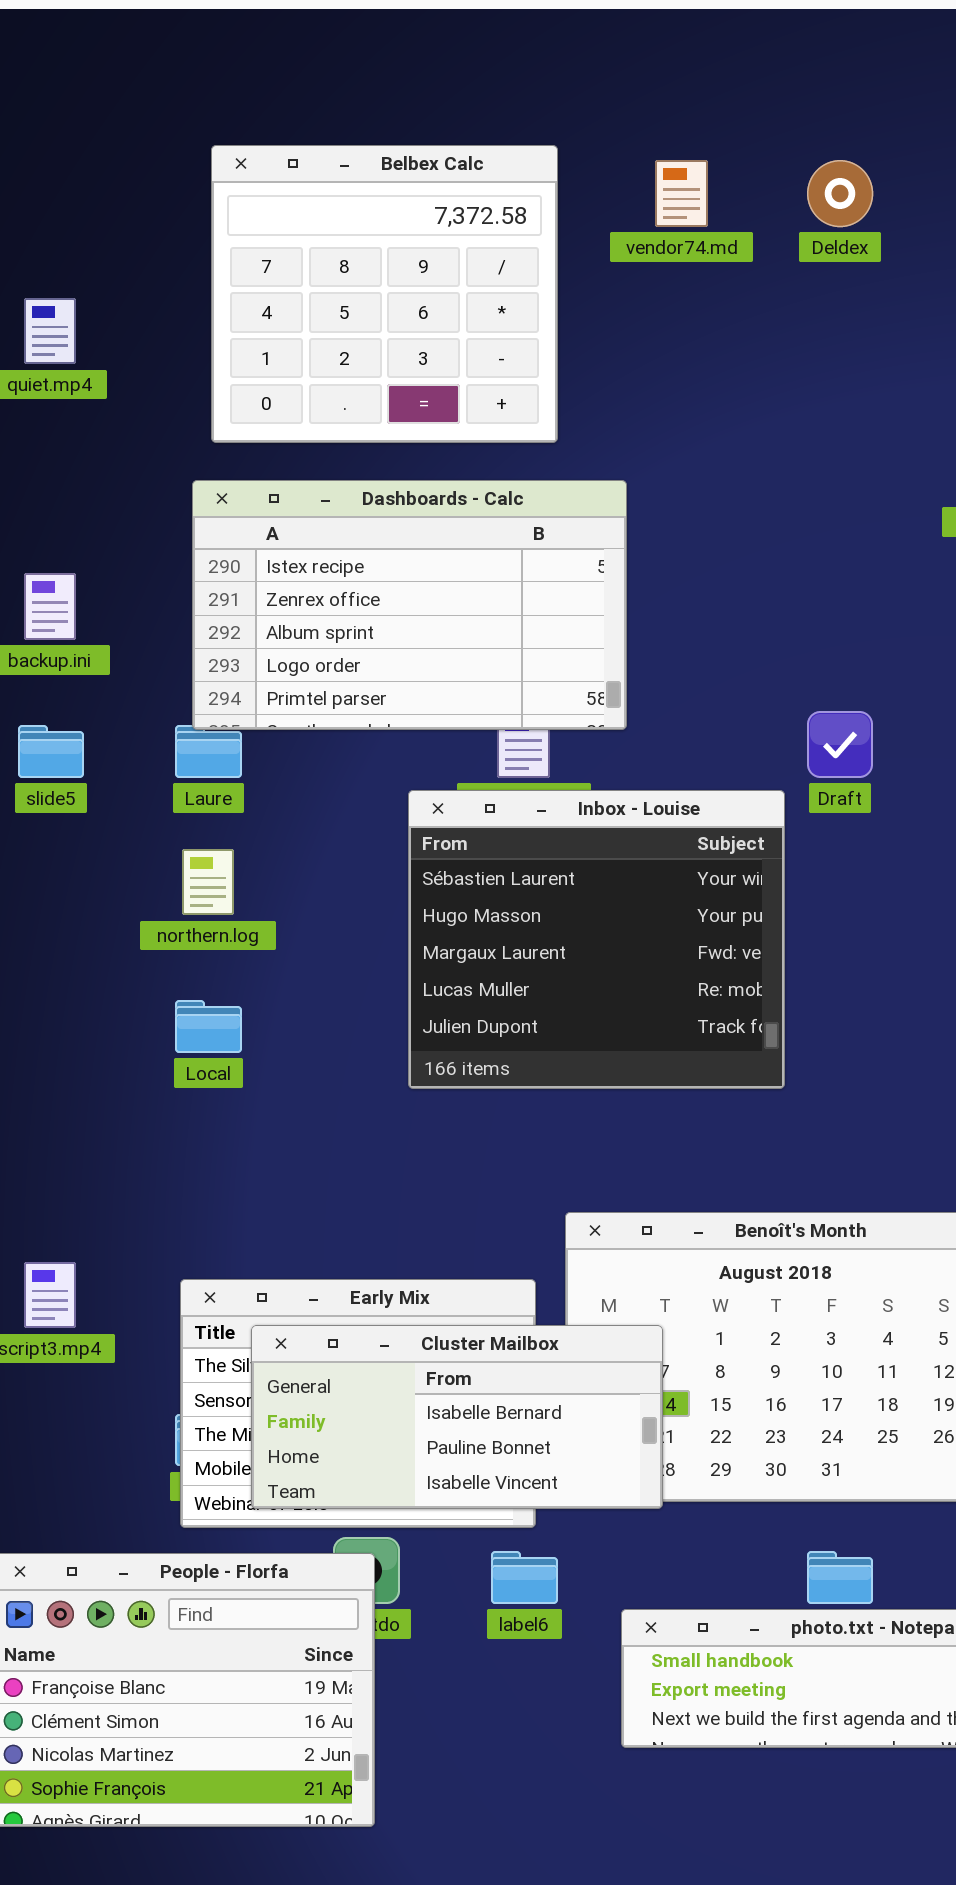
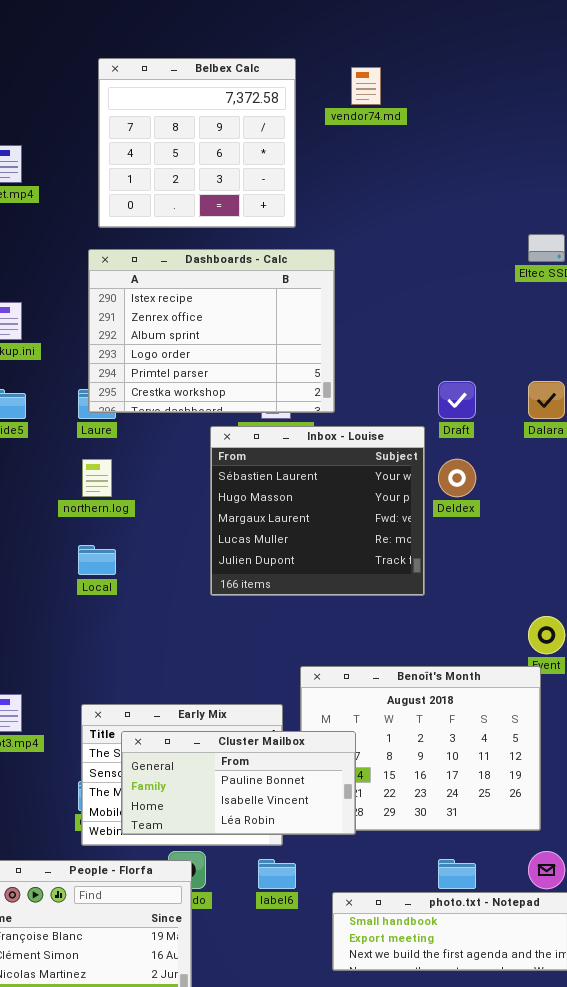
Deldex: [807,160,873,227] -> [438,459,476,497], moved
Dashboards - Calc: [192,480,627,730] -> [88,249,335,413], resized
Cluster Mailbox: [251,1325,663,1509] -> [121,731,356,835], scrolled down 1 row

